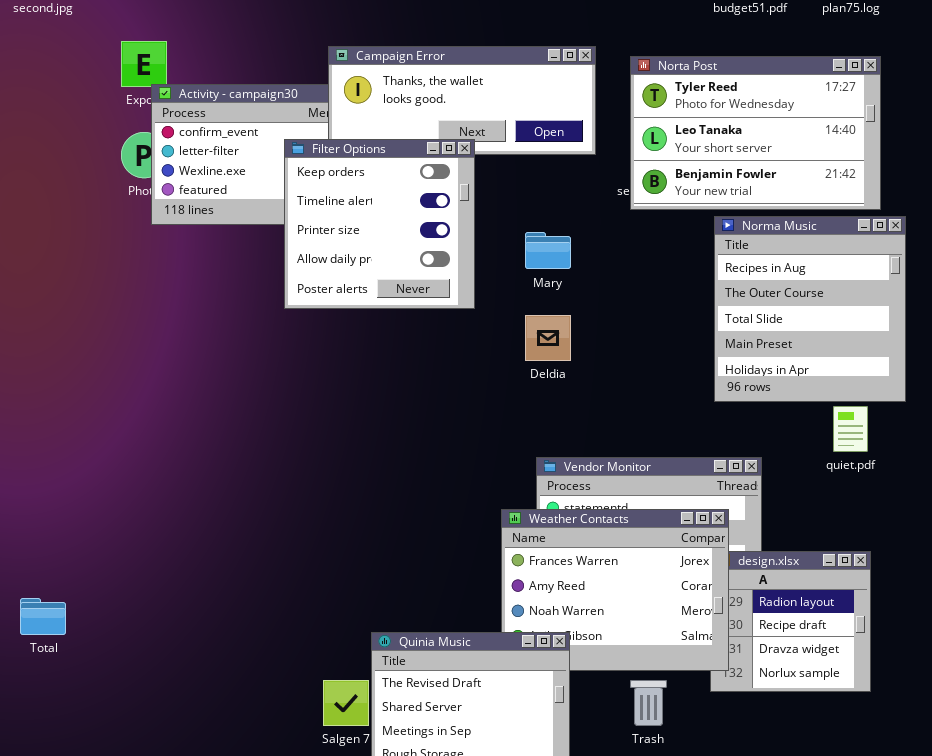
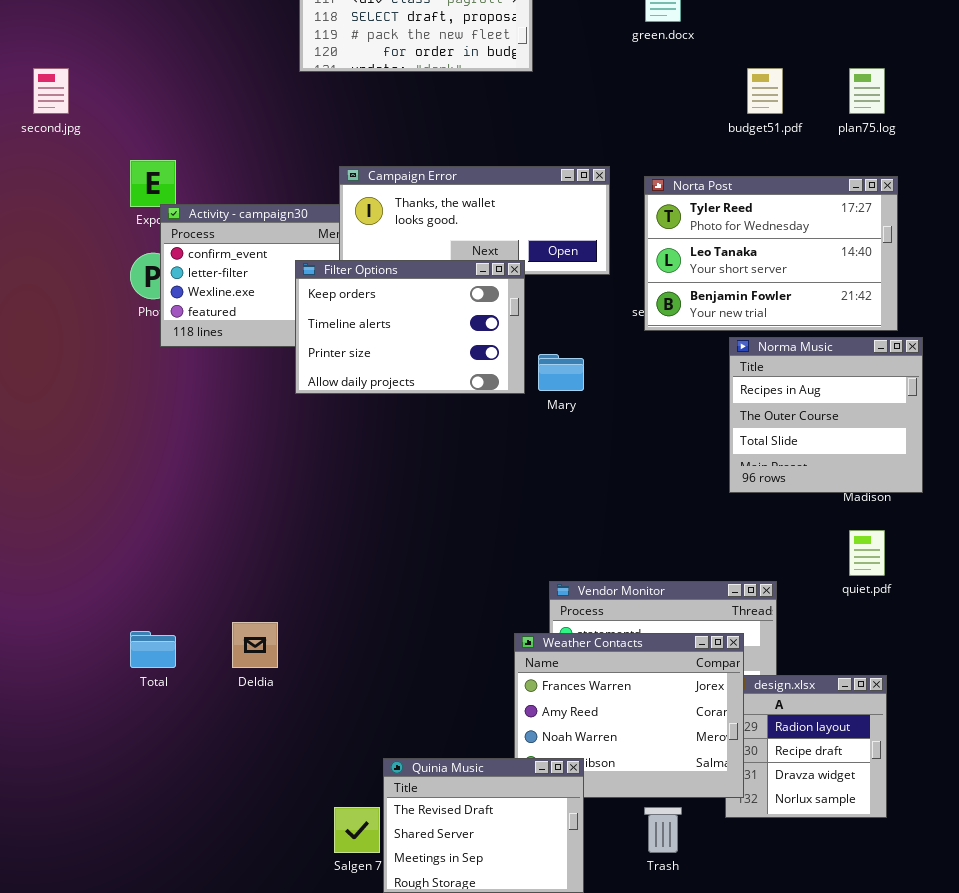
Filter Options: [284,139,475,309] -> [295,260,525,394], resized
Norma Music: [714,216,906,402] -> [729,337,923,493], resized
Deldia: [525,315,571,361] -> [232,622,278,668], moved
Total: [20,598,66,635] -> [130,631,176,668], moved

